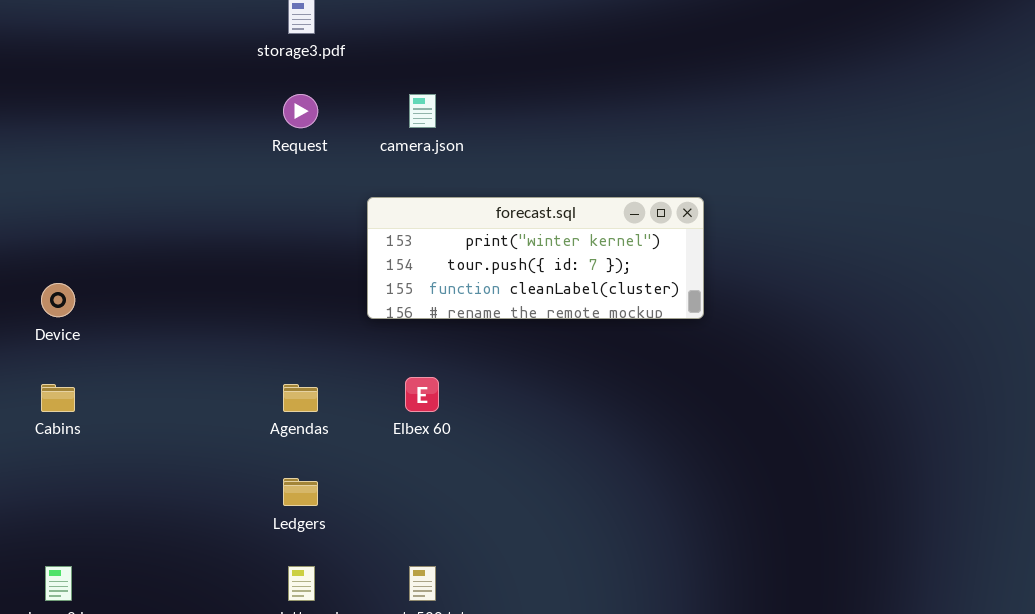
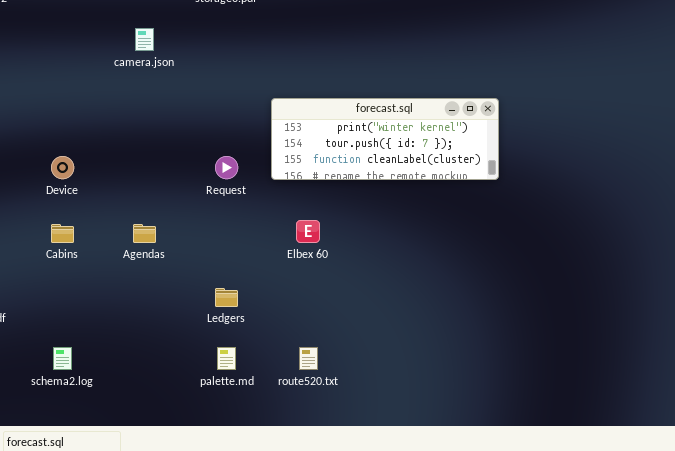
Request: [283,94,318,128] -> [215,156,238,179], moved
camera.json: [409,94,436,128] -> [135,28,154,51], moved
Agendas: [283,384,318,412] -> [133,224,156,243], moved

